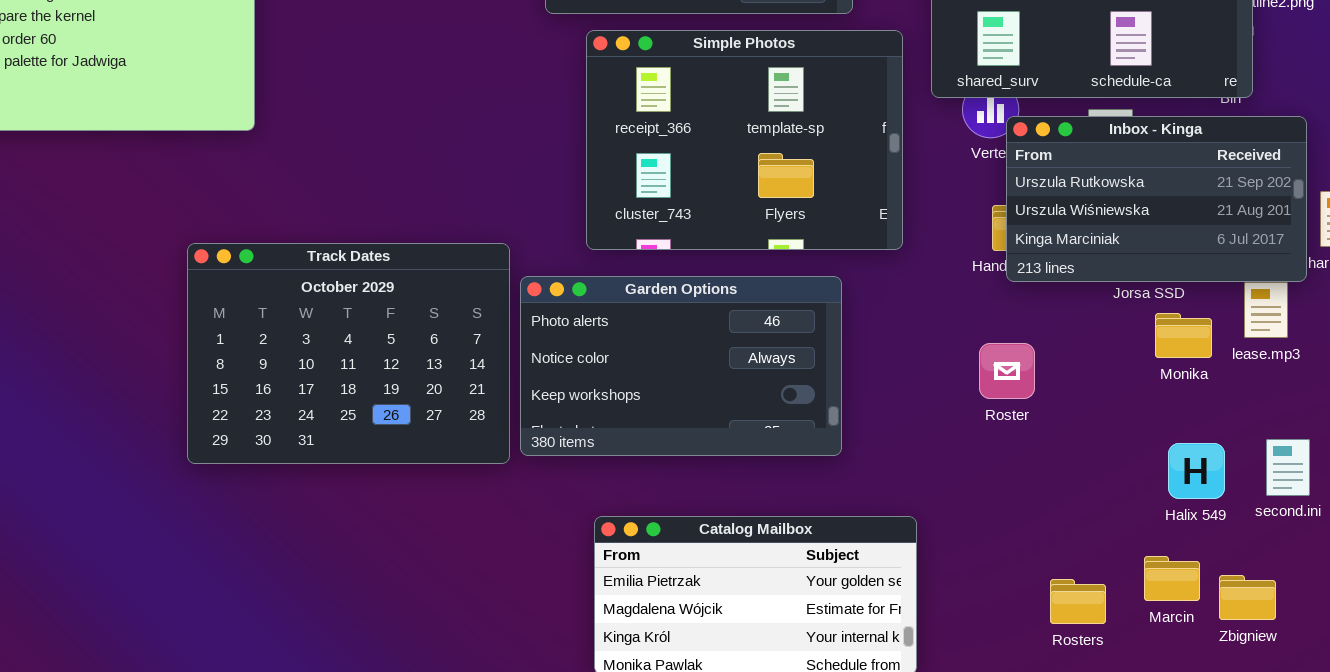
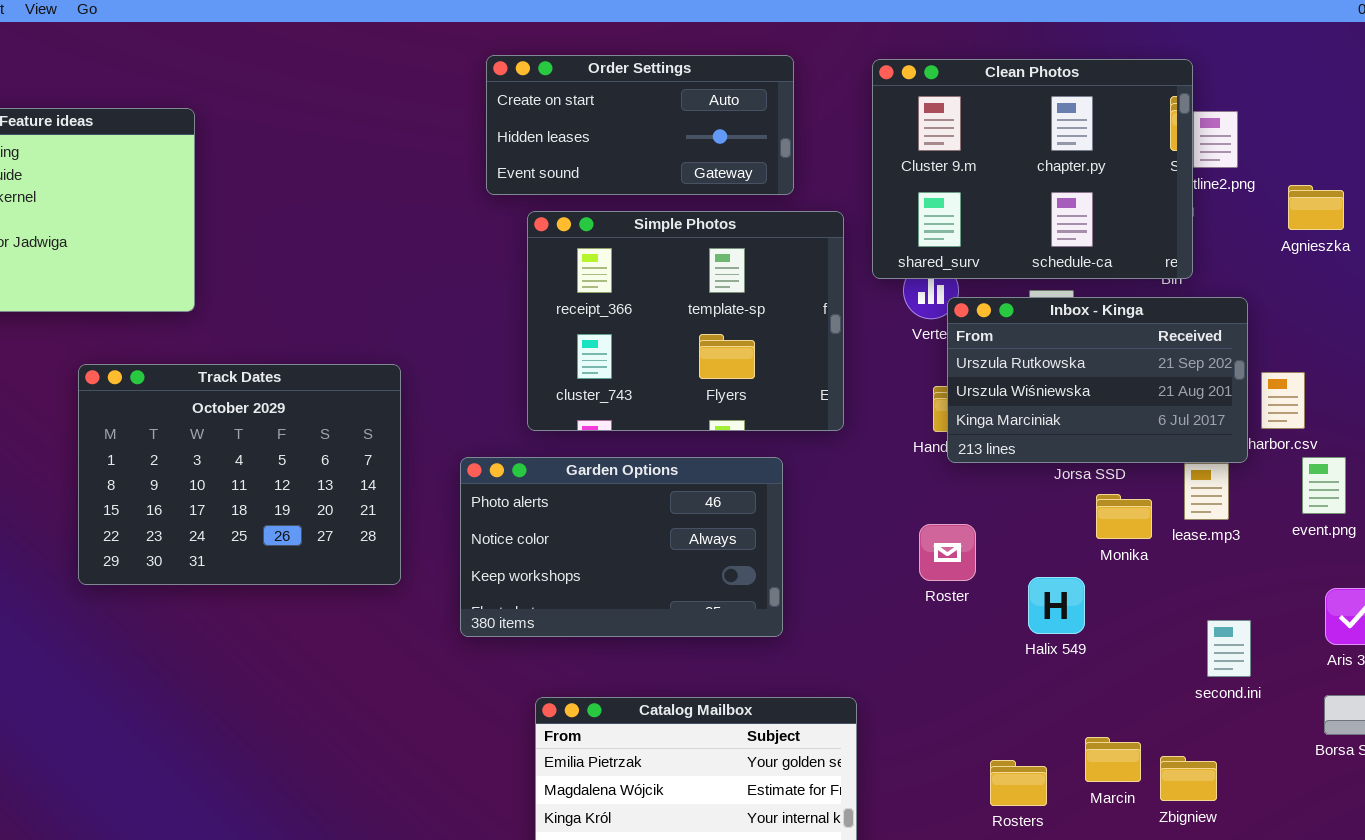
Track Dates: [187,243,510,464] -> [78,364,401,585], moved
Halix 549: [1168,443,1225,499] -> [1028,577,1085,634], moved

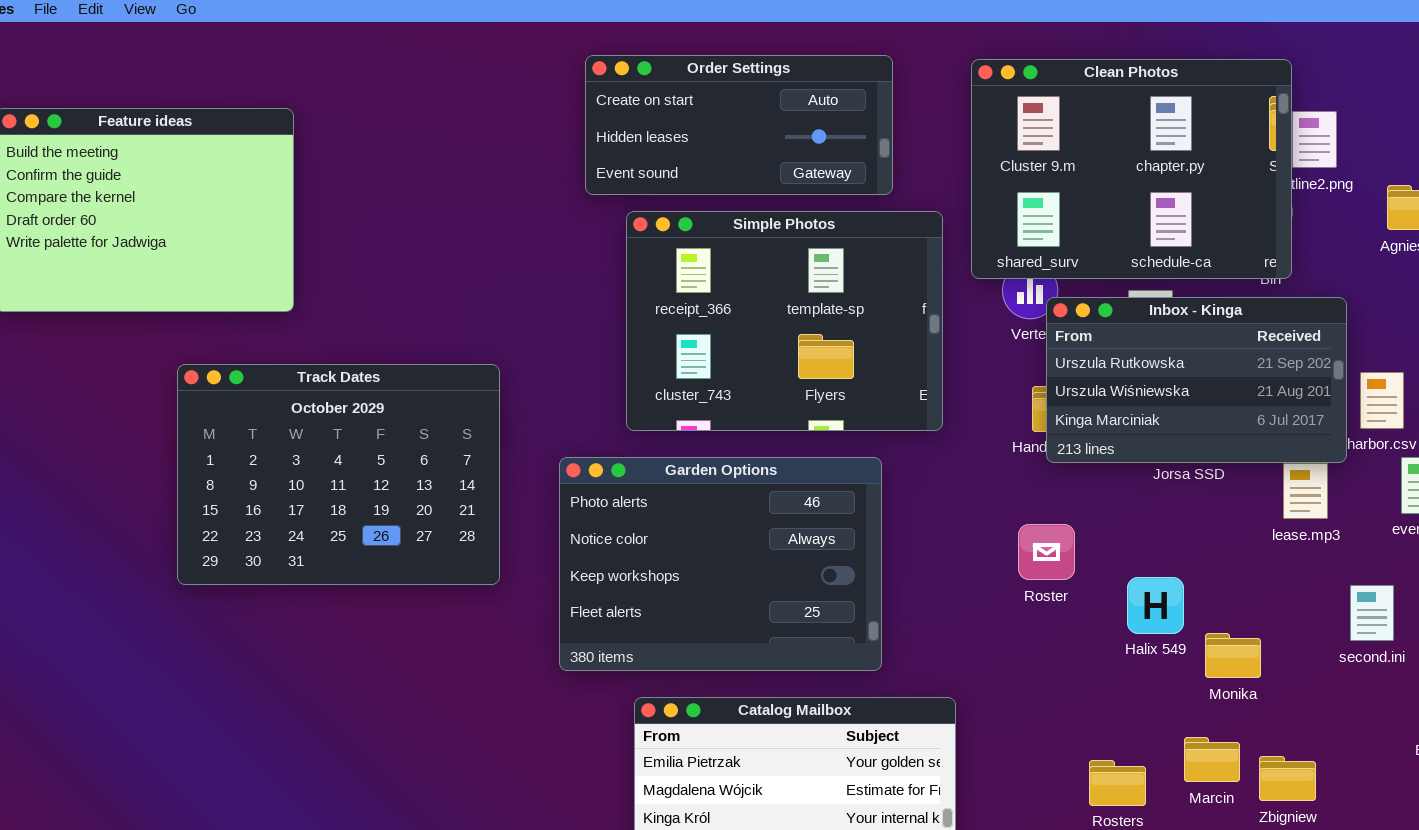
Garden Options: [460,457,783,637] -> [559,457,882,671], resized
Monika: [1096,494,1152,539] -> [1205,633,1261,678], moved
second.ini: [1207,620,1251,677] -> [1350,585,1394,641], moved

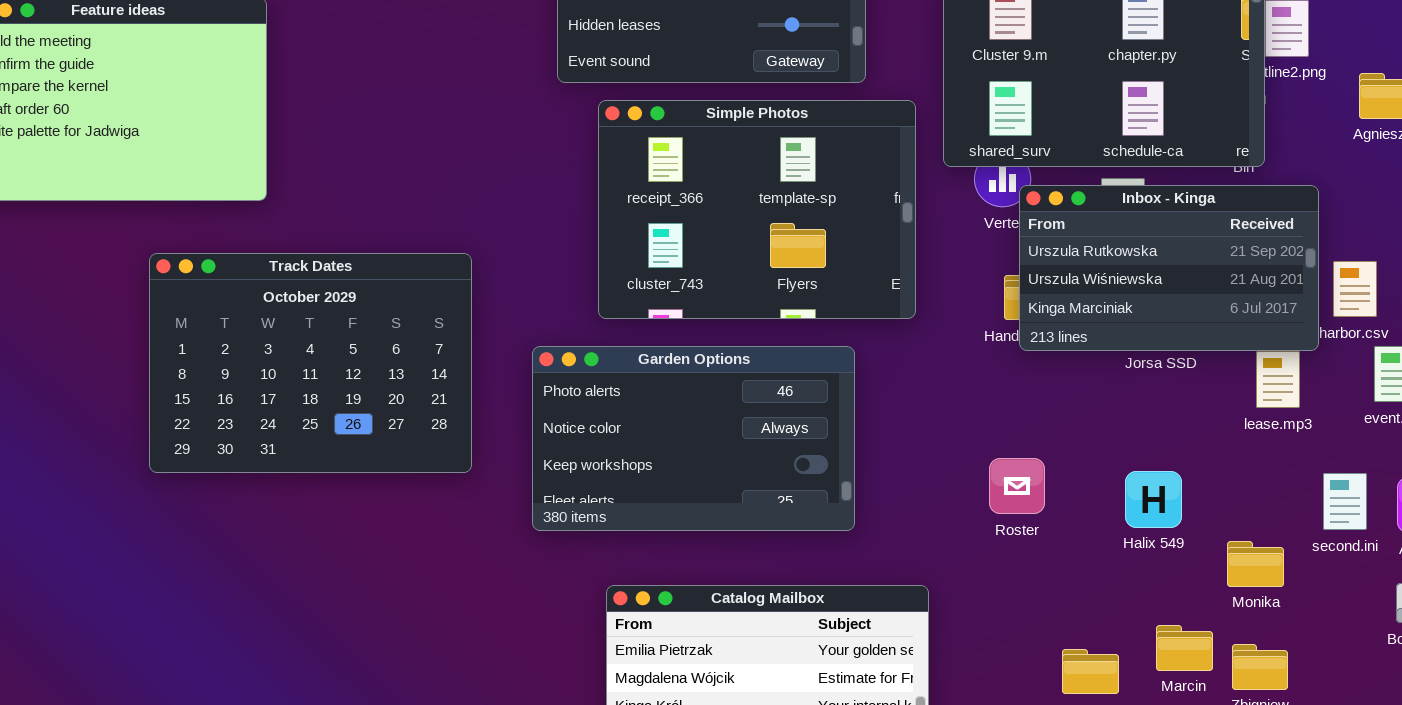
Garden Options: [559,457,882,671] -> [532,346,855,531], resized
Roster: [1018,524,1075,580] -> [989,458,1045,514], moved
Halix 549: [1127,577,1184,634] -> [1125,471,1182,528], moved
Monika: [1205,633,1261,678] -> [1227,541,1284,587], moved

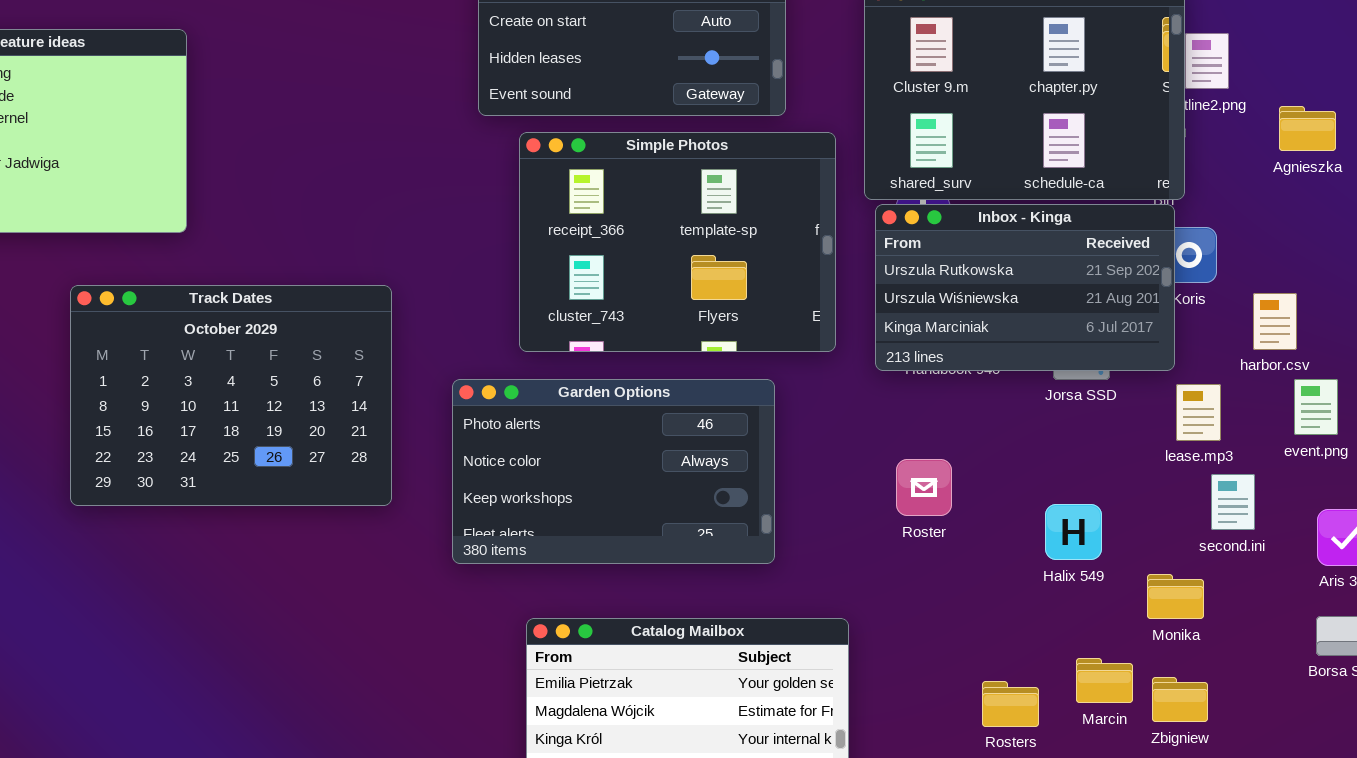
Inbox - Kinga: [1019,185,1319,351] -> [875,204,1175,371], moved
Roster: [989,458,1045,514] -> [896,459,952,516], moved
second.ini: [1323,473,1367,530] -> [1211,474,1255,530], moved

